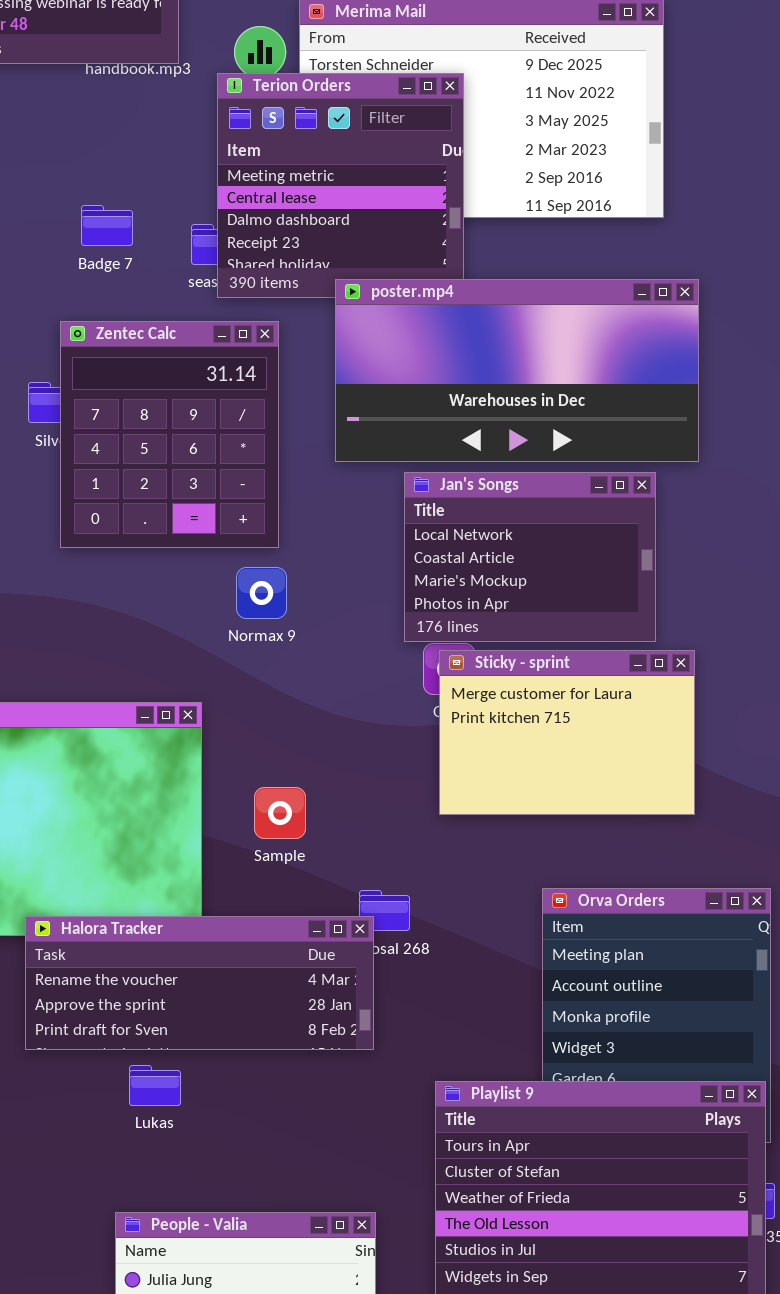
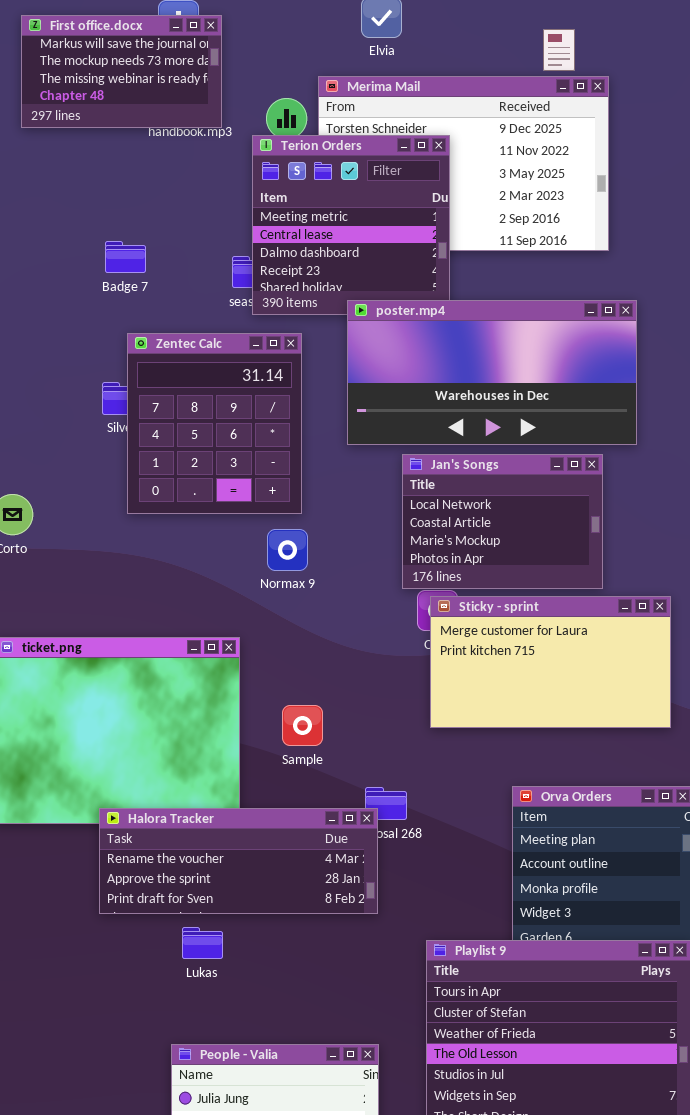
Badge 7: [81,205,133,246] -> [105,241,146,273], moved
Sticky - sprint: [439,650,695,815] -> [430,596,671,728], resized

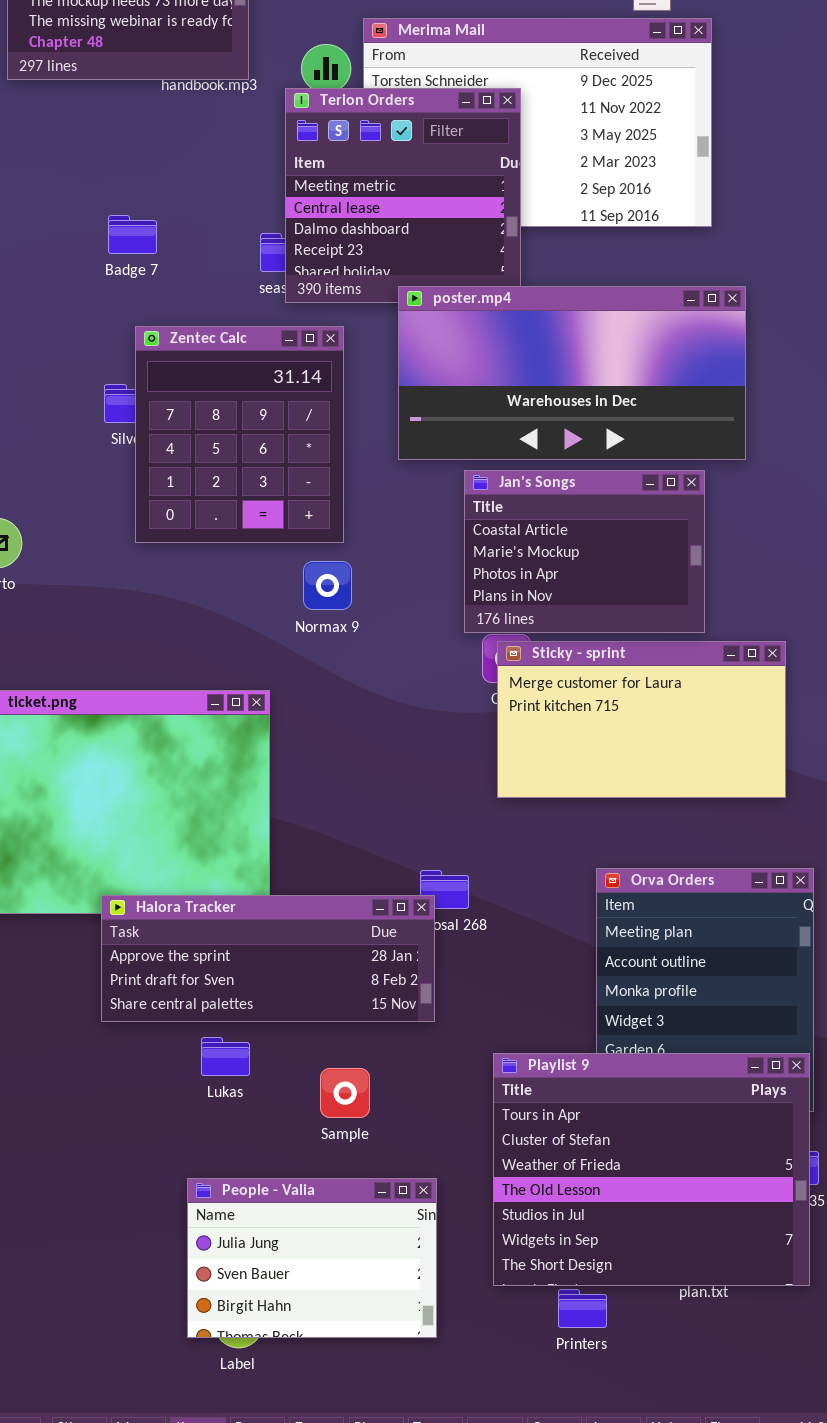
Jan's Songs: [402,454,603,589] -> [464,470,705,633], scrolled down 1 row
Sample: [282,705,323,746] -> [320,1068,370,1118], moved
Halora Tracker: [99,808,378,914] -> [101,895,435,1022], scrolled down 1 row

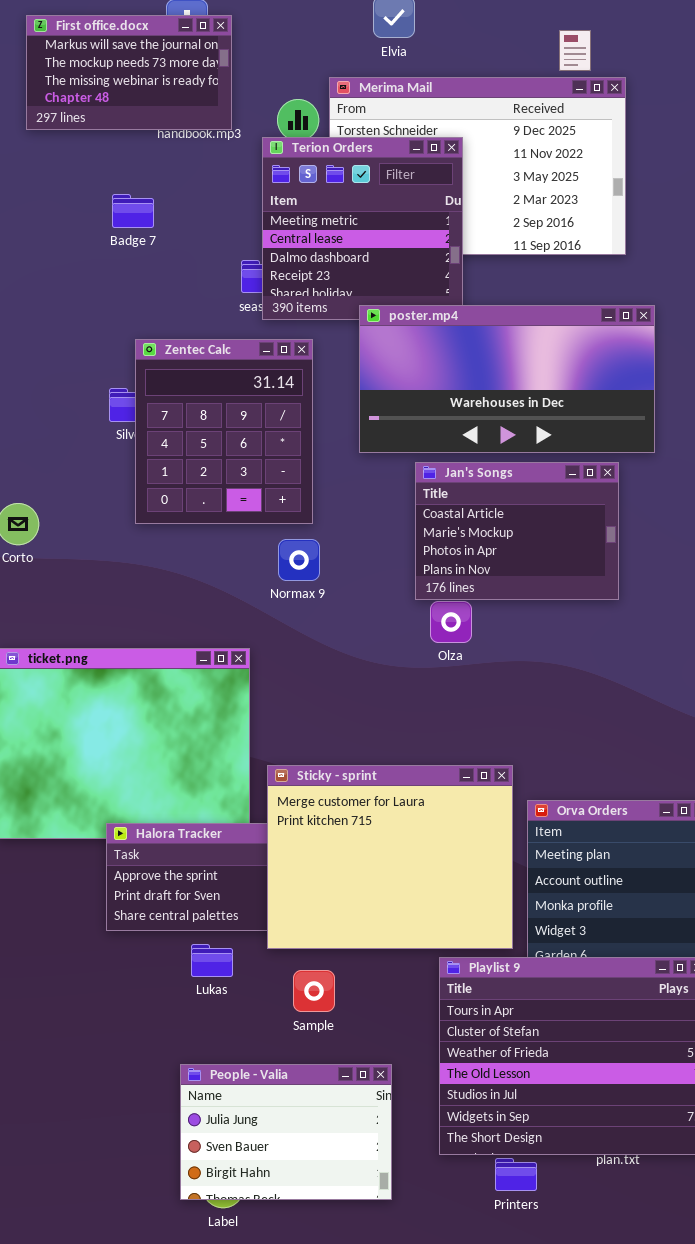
Badge 7: [108,215,157,254] -> [112,194,154,228], moved
Sticky - sprint: [497,641,786,798] -> [267,765,513,949], moved, resized

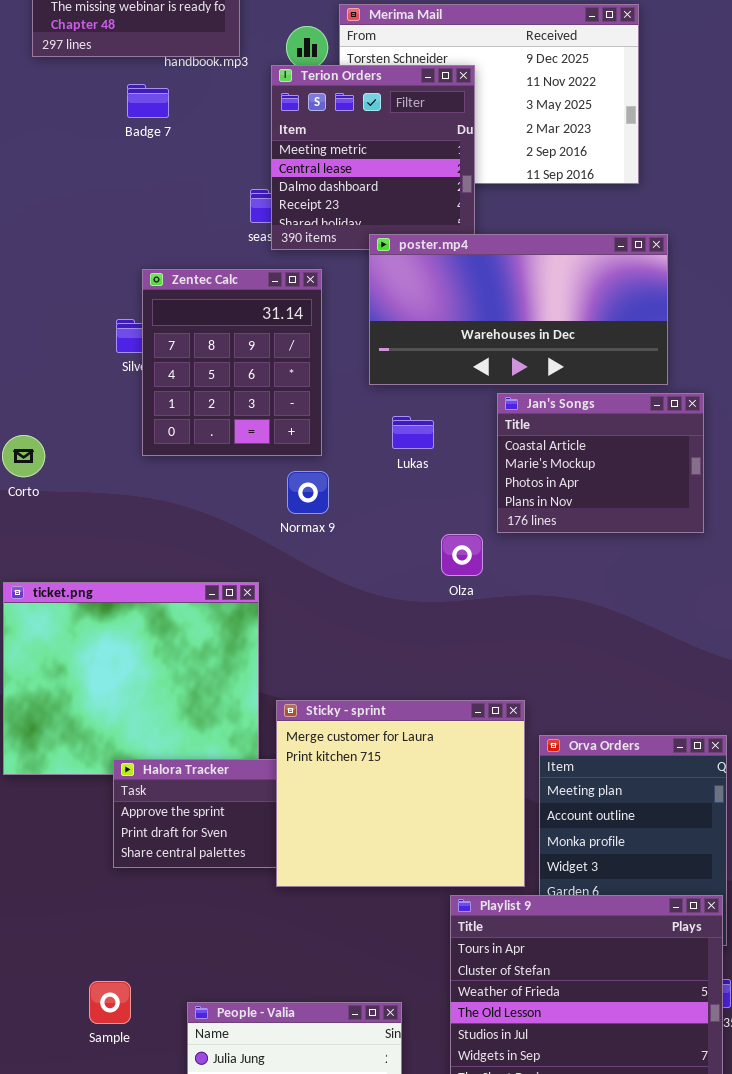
Badge 7: [112,194,154,228] -> [127,84,169,118], moved
Jan's Songs: [415,462,619,600] -> [497,393,704,533], moved
Lukas: [191,944,233,977] -> [392,416,434,449], moved
Sample: [293,970,335,1012] -> [89,981,131,1024], moved

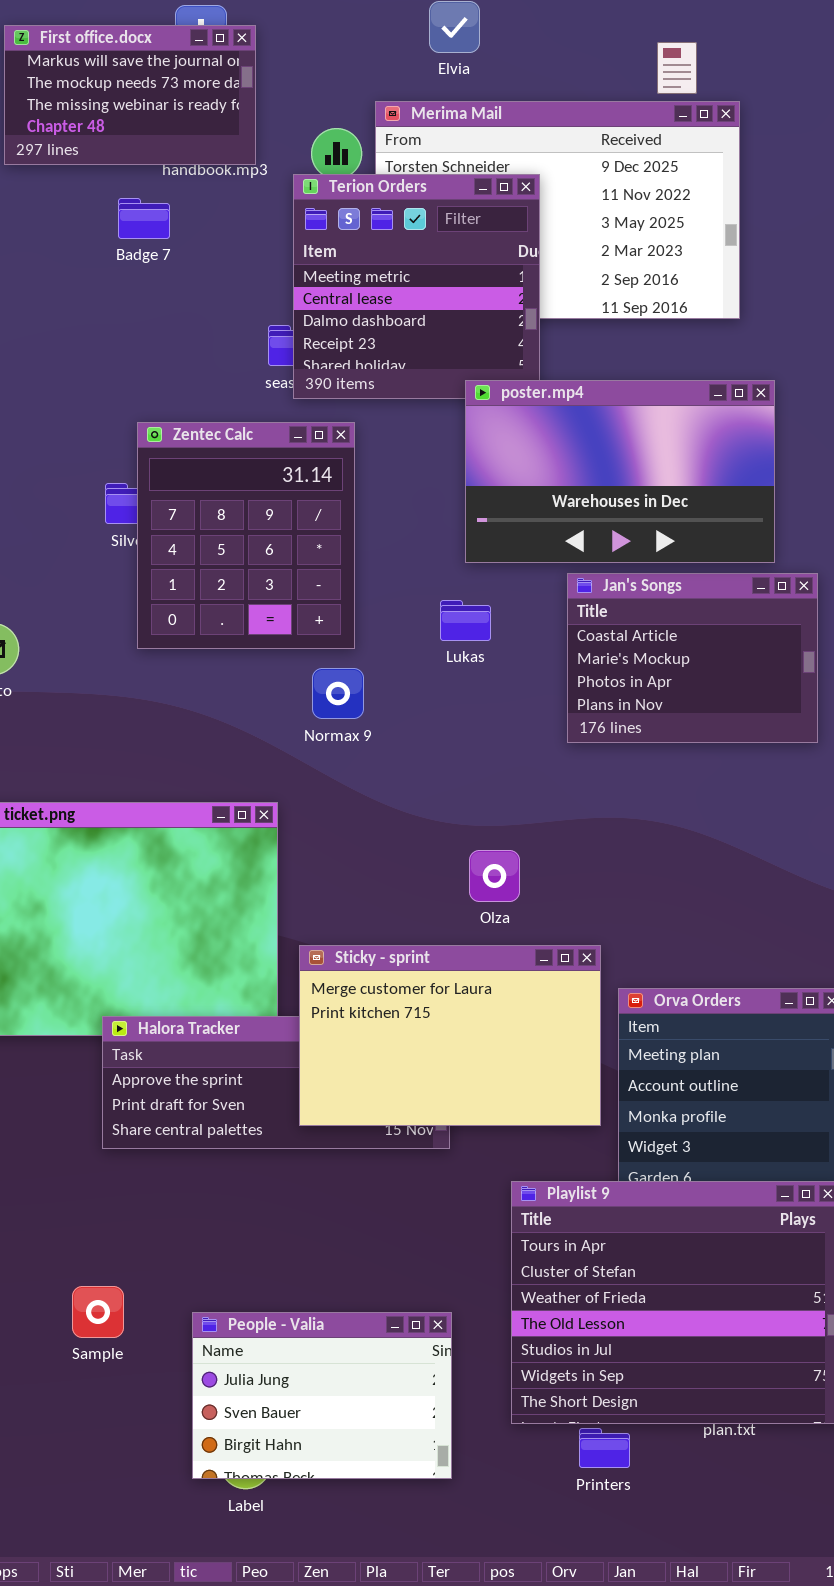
poster.mp4: [369,234,668,385] -> [465,380,775,563], resized
Olza: [441,534,483,576] -> [469,850,520,902], moved
Sticky - sprint: [276,700,525,887] -> [299,945,601,1126], resized

